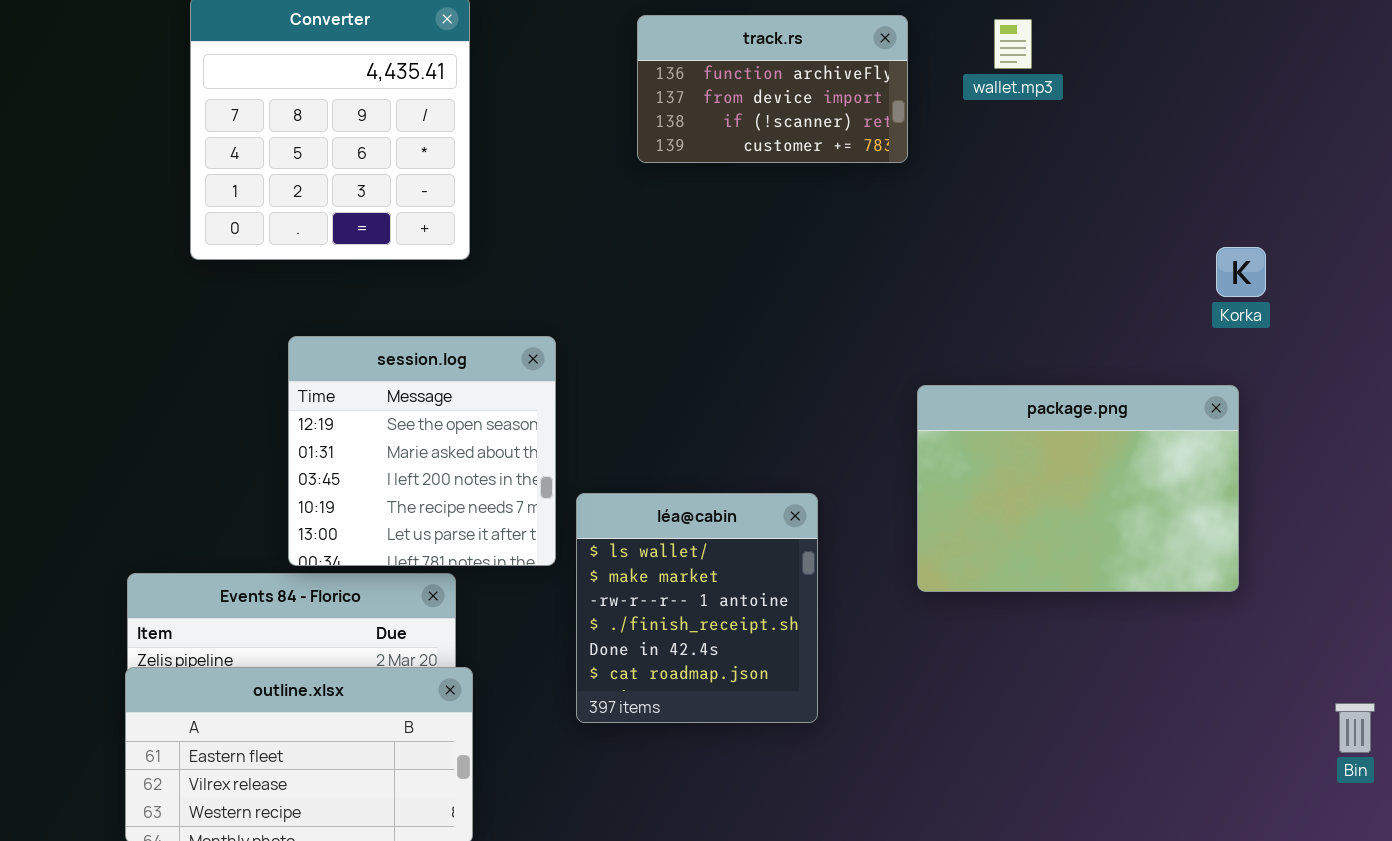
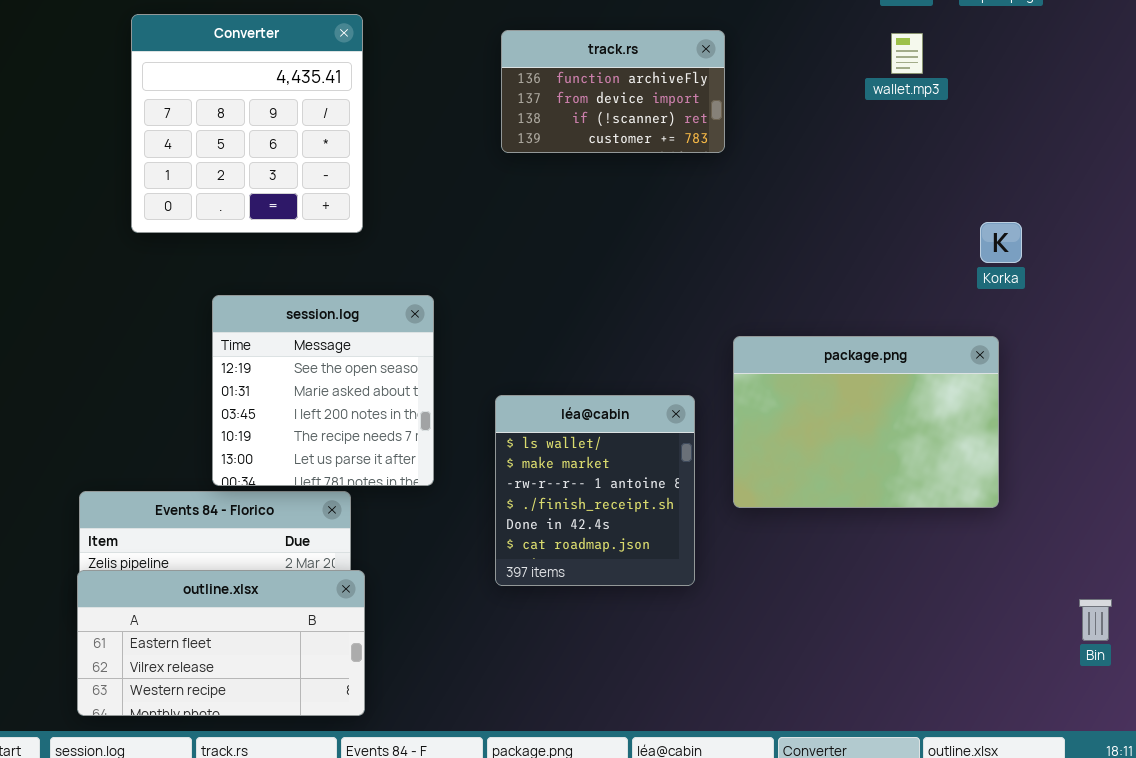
wallet.mp3: [994,19,1032,69] -> [891,33,923,74], moved
léa@cabin: [576,493,818,723] -> [495,395,695,586], moved

